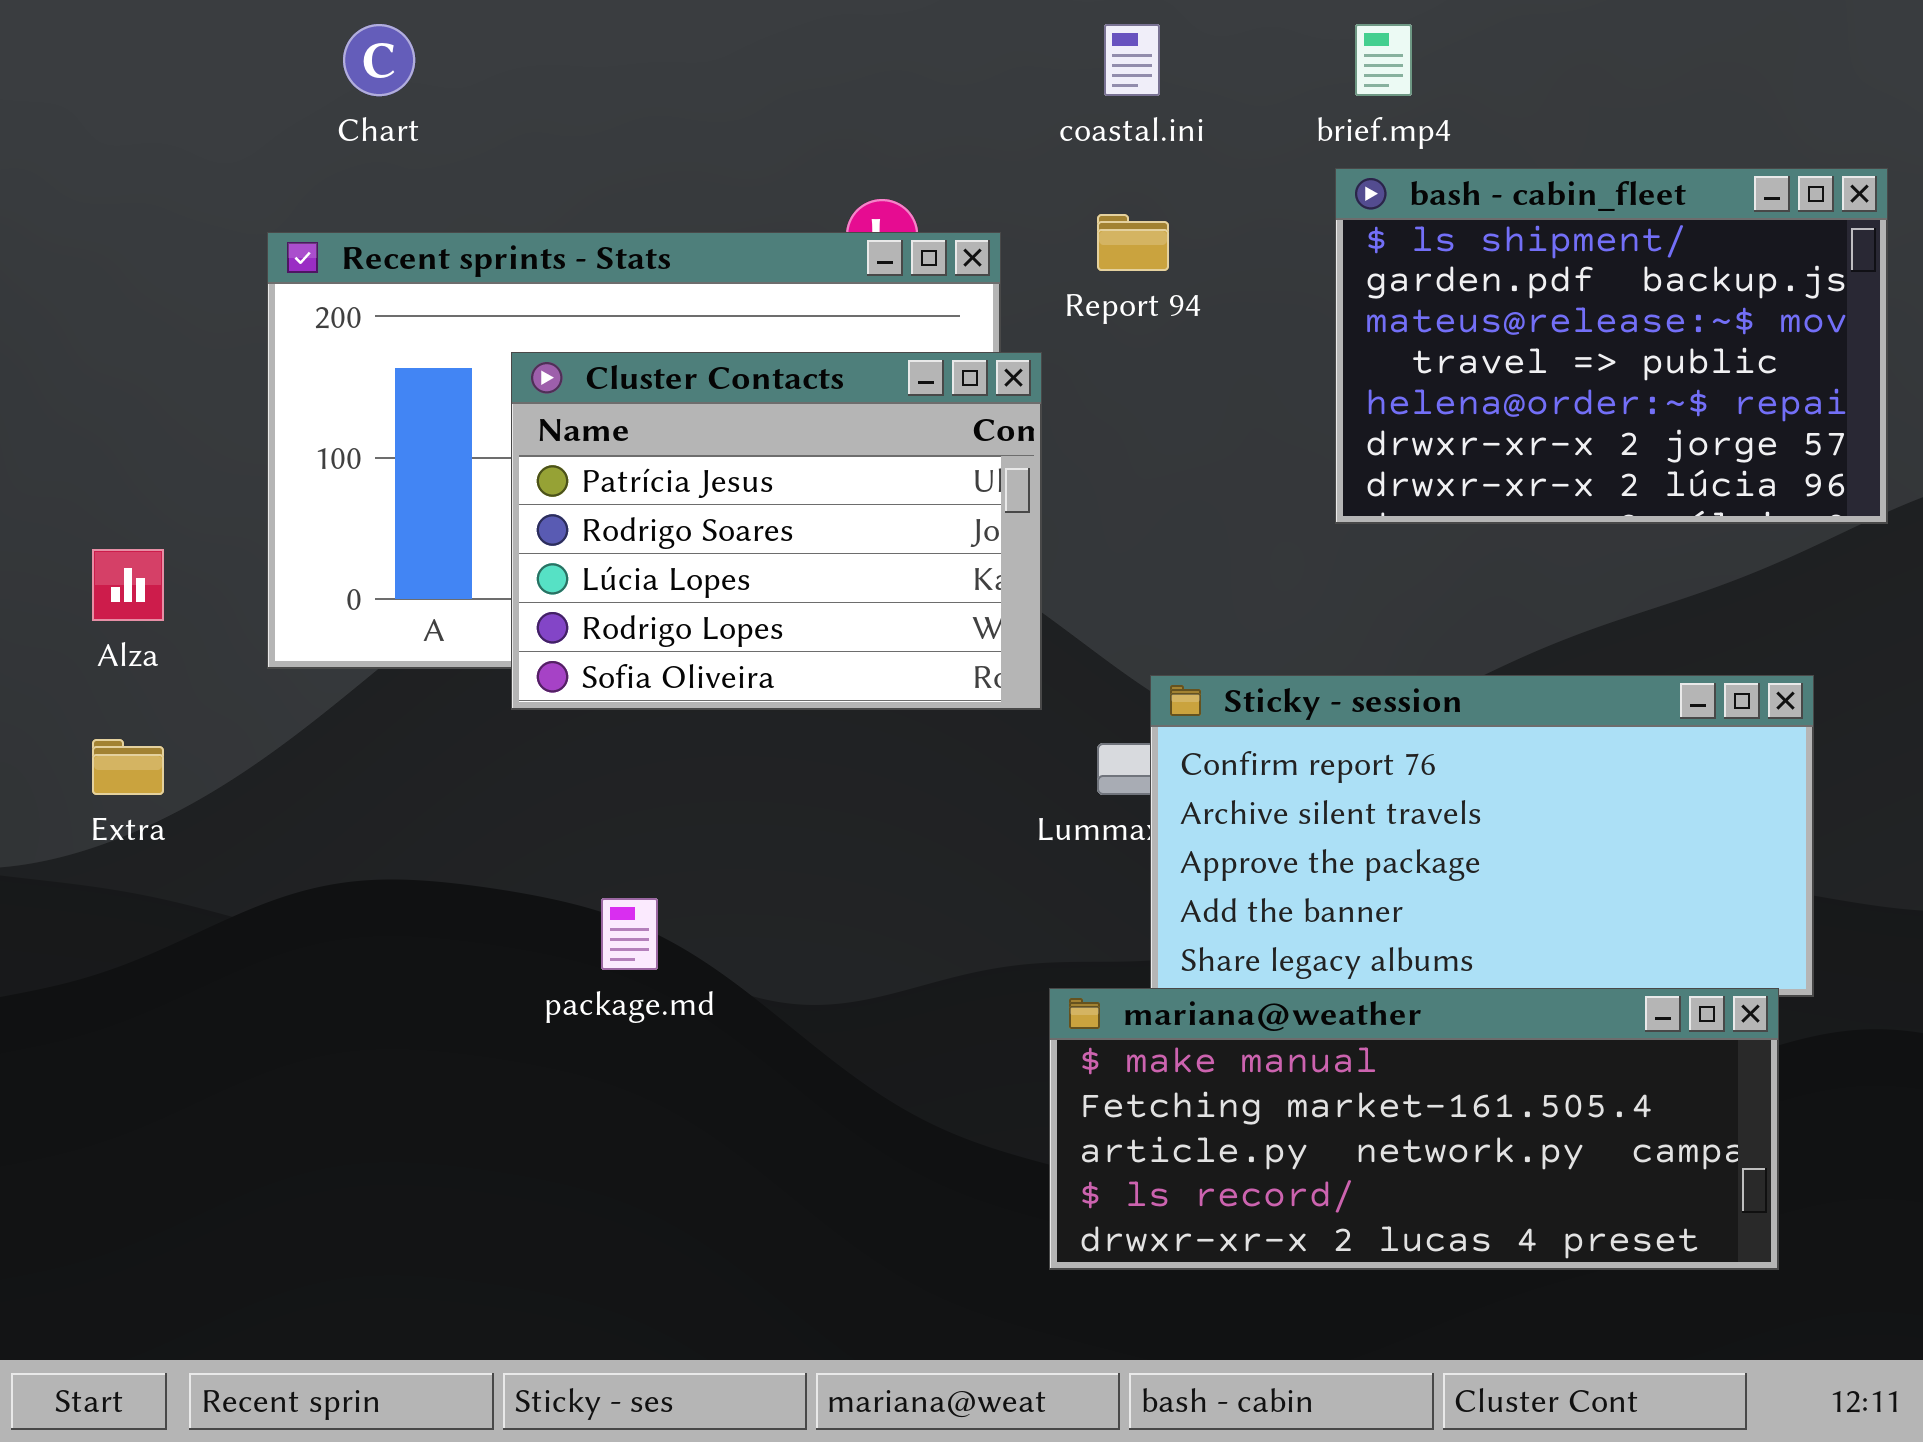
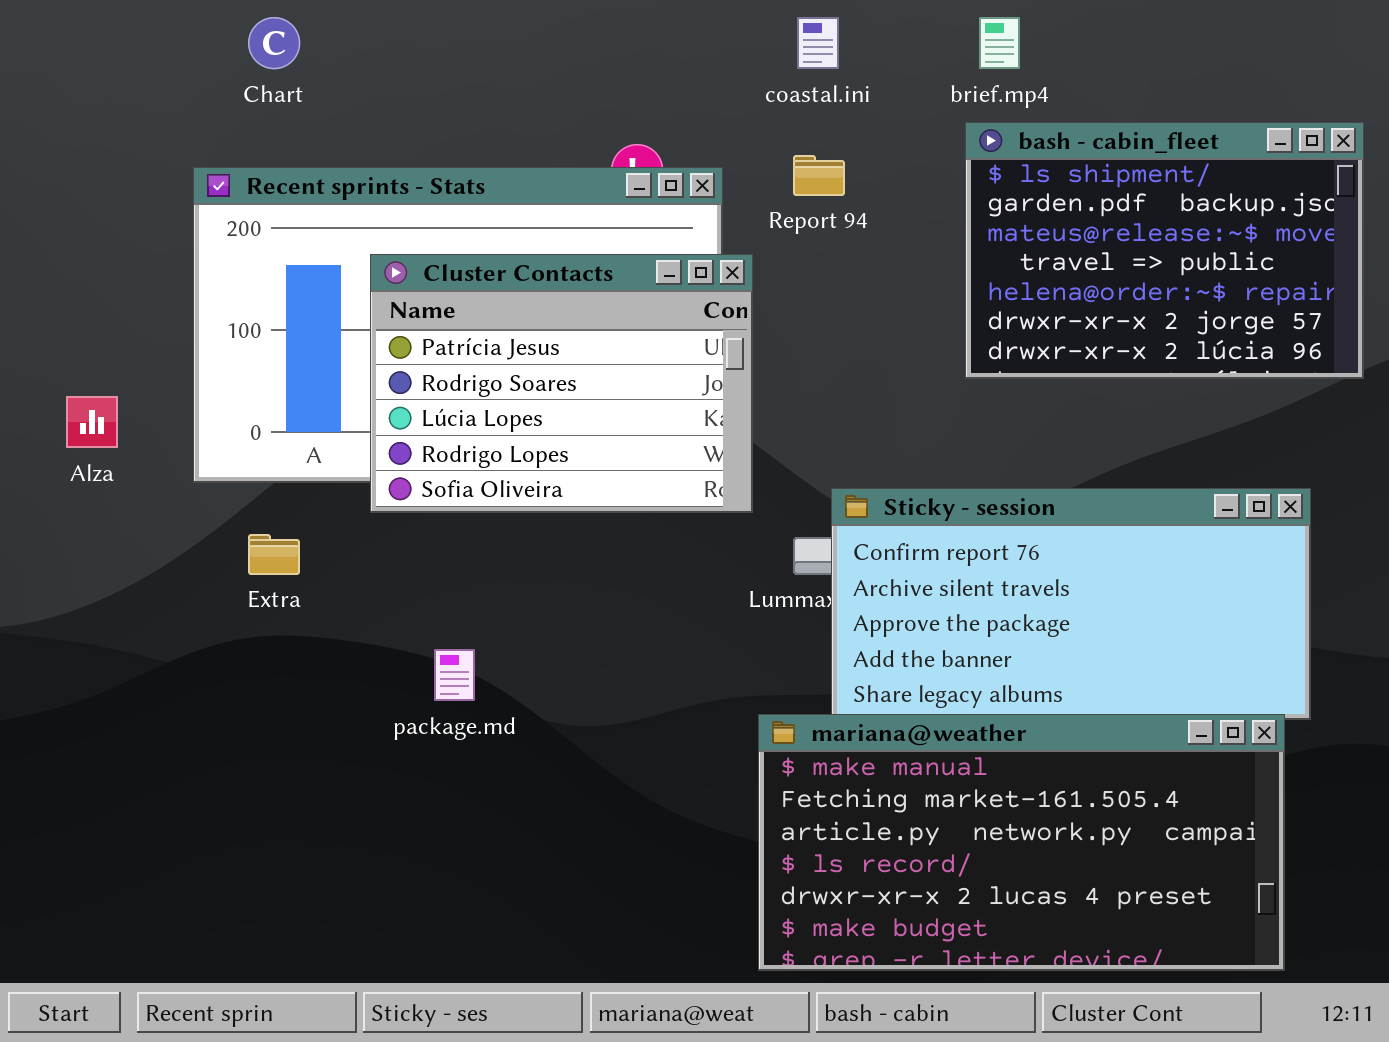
Extra: [92,739,164,795] -> [248,534,300,575], moved
mariana@weather: [1049,988,1779,1270] -> [758,714,1285,971], resized

